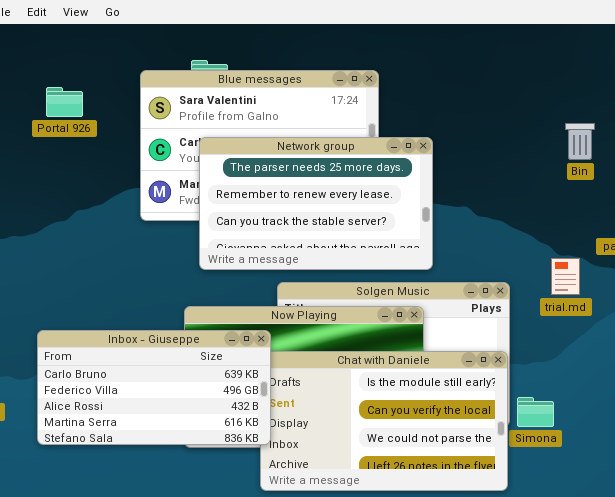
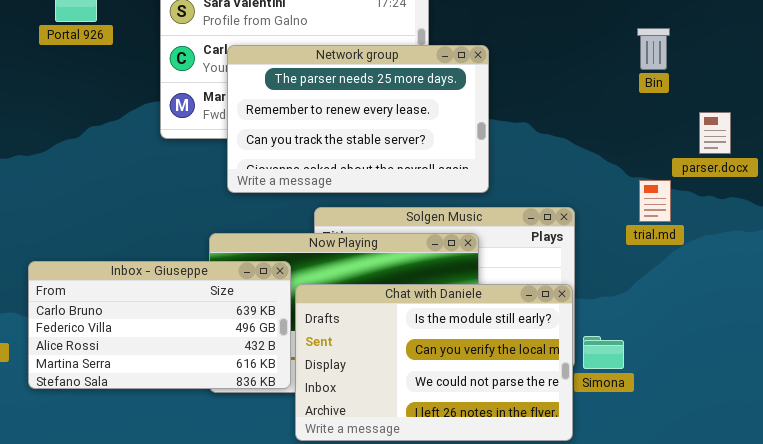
trial.md: [551,258,580,295] -> [639,180,671,222], moved
Inbox - Giuseppe: [37,330,271,445] -> [28,261,291,389], moved

